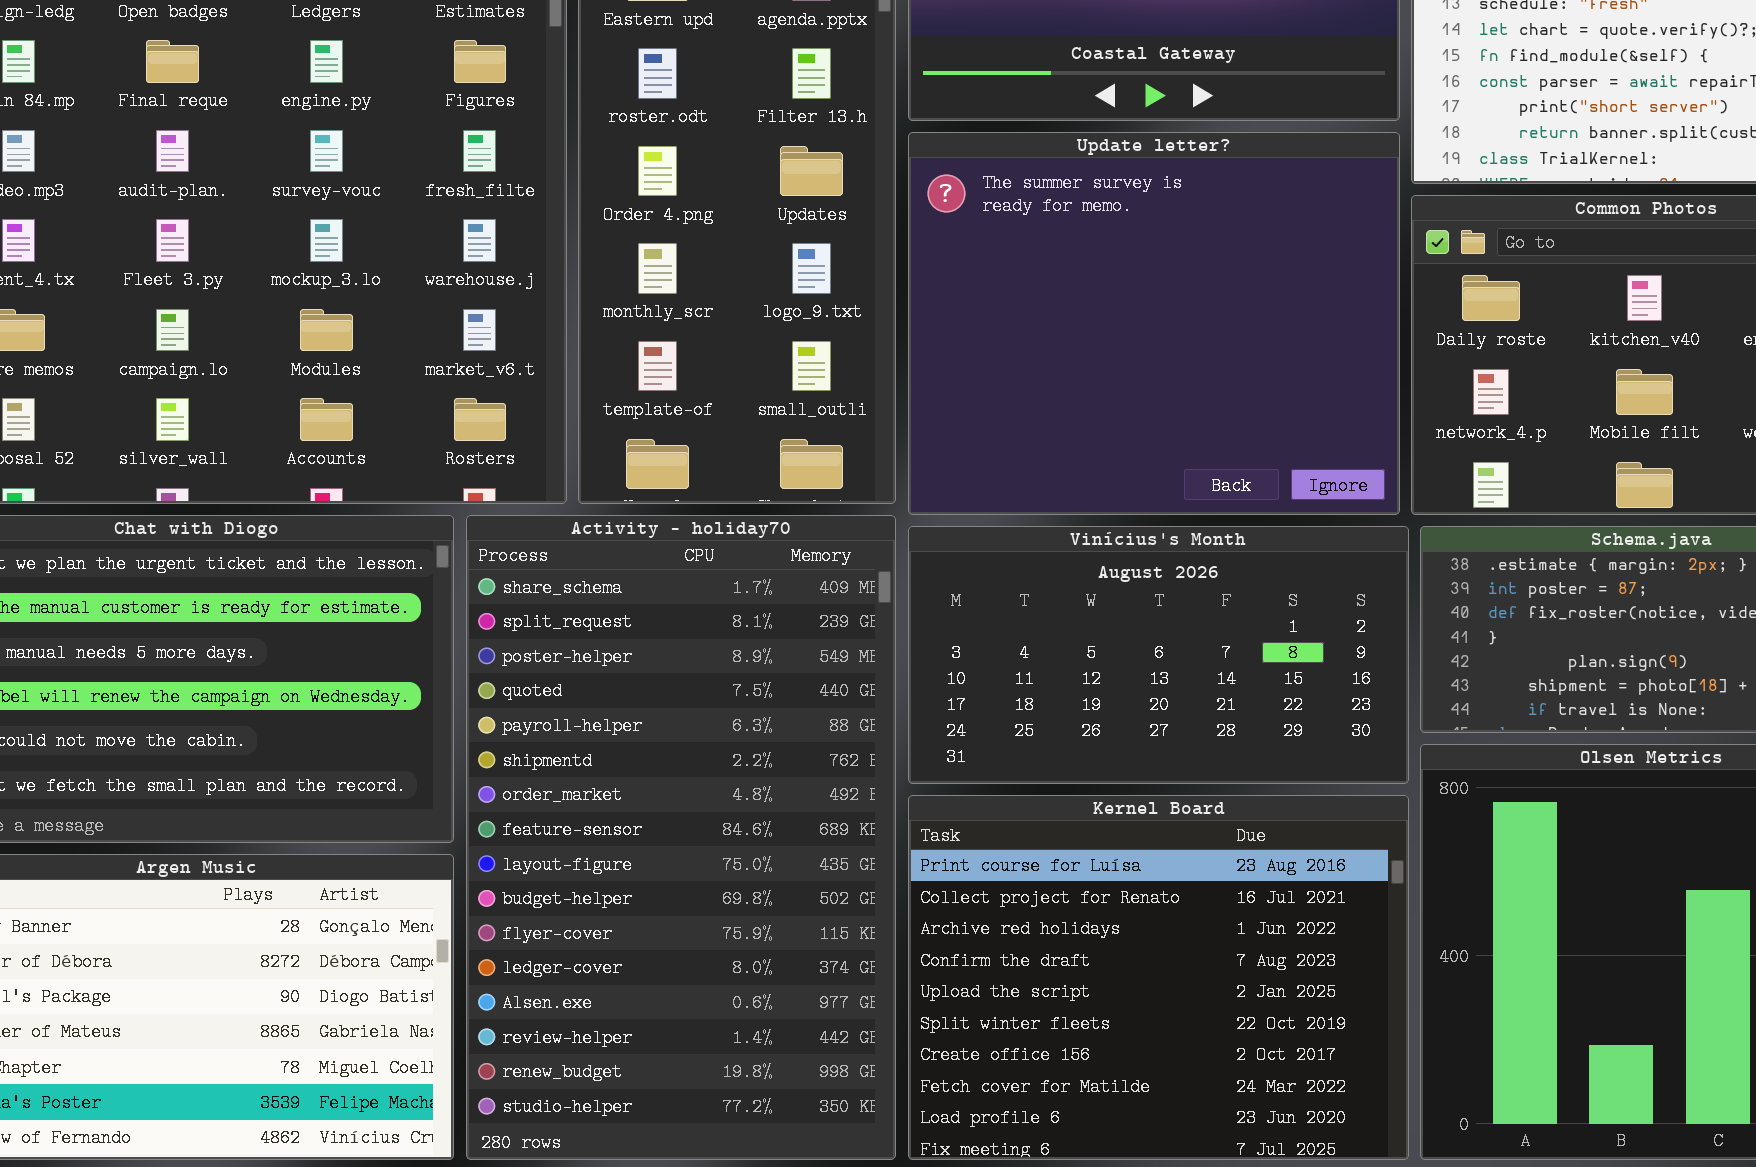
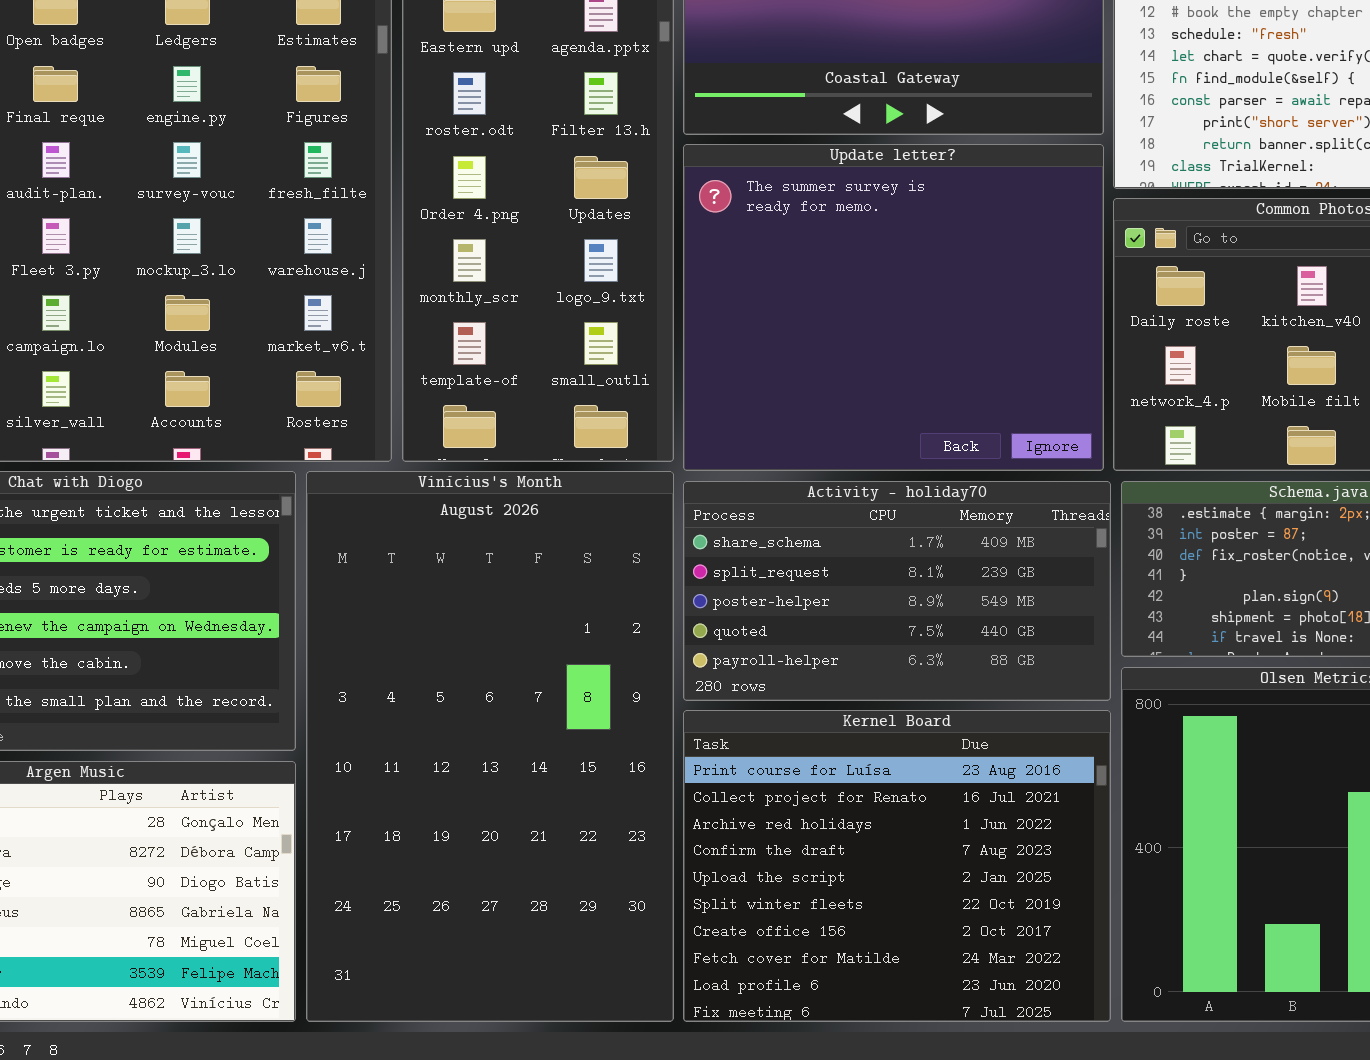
Activity - holiday70: [466,515,896,1160] -> [683,481,1111,701], moved, resized
Vinícius's Month: [908,526,1409,784] -> [306,471,674,1022], moved, resized

